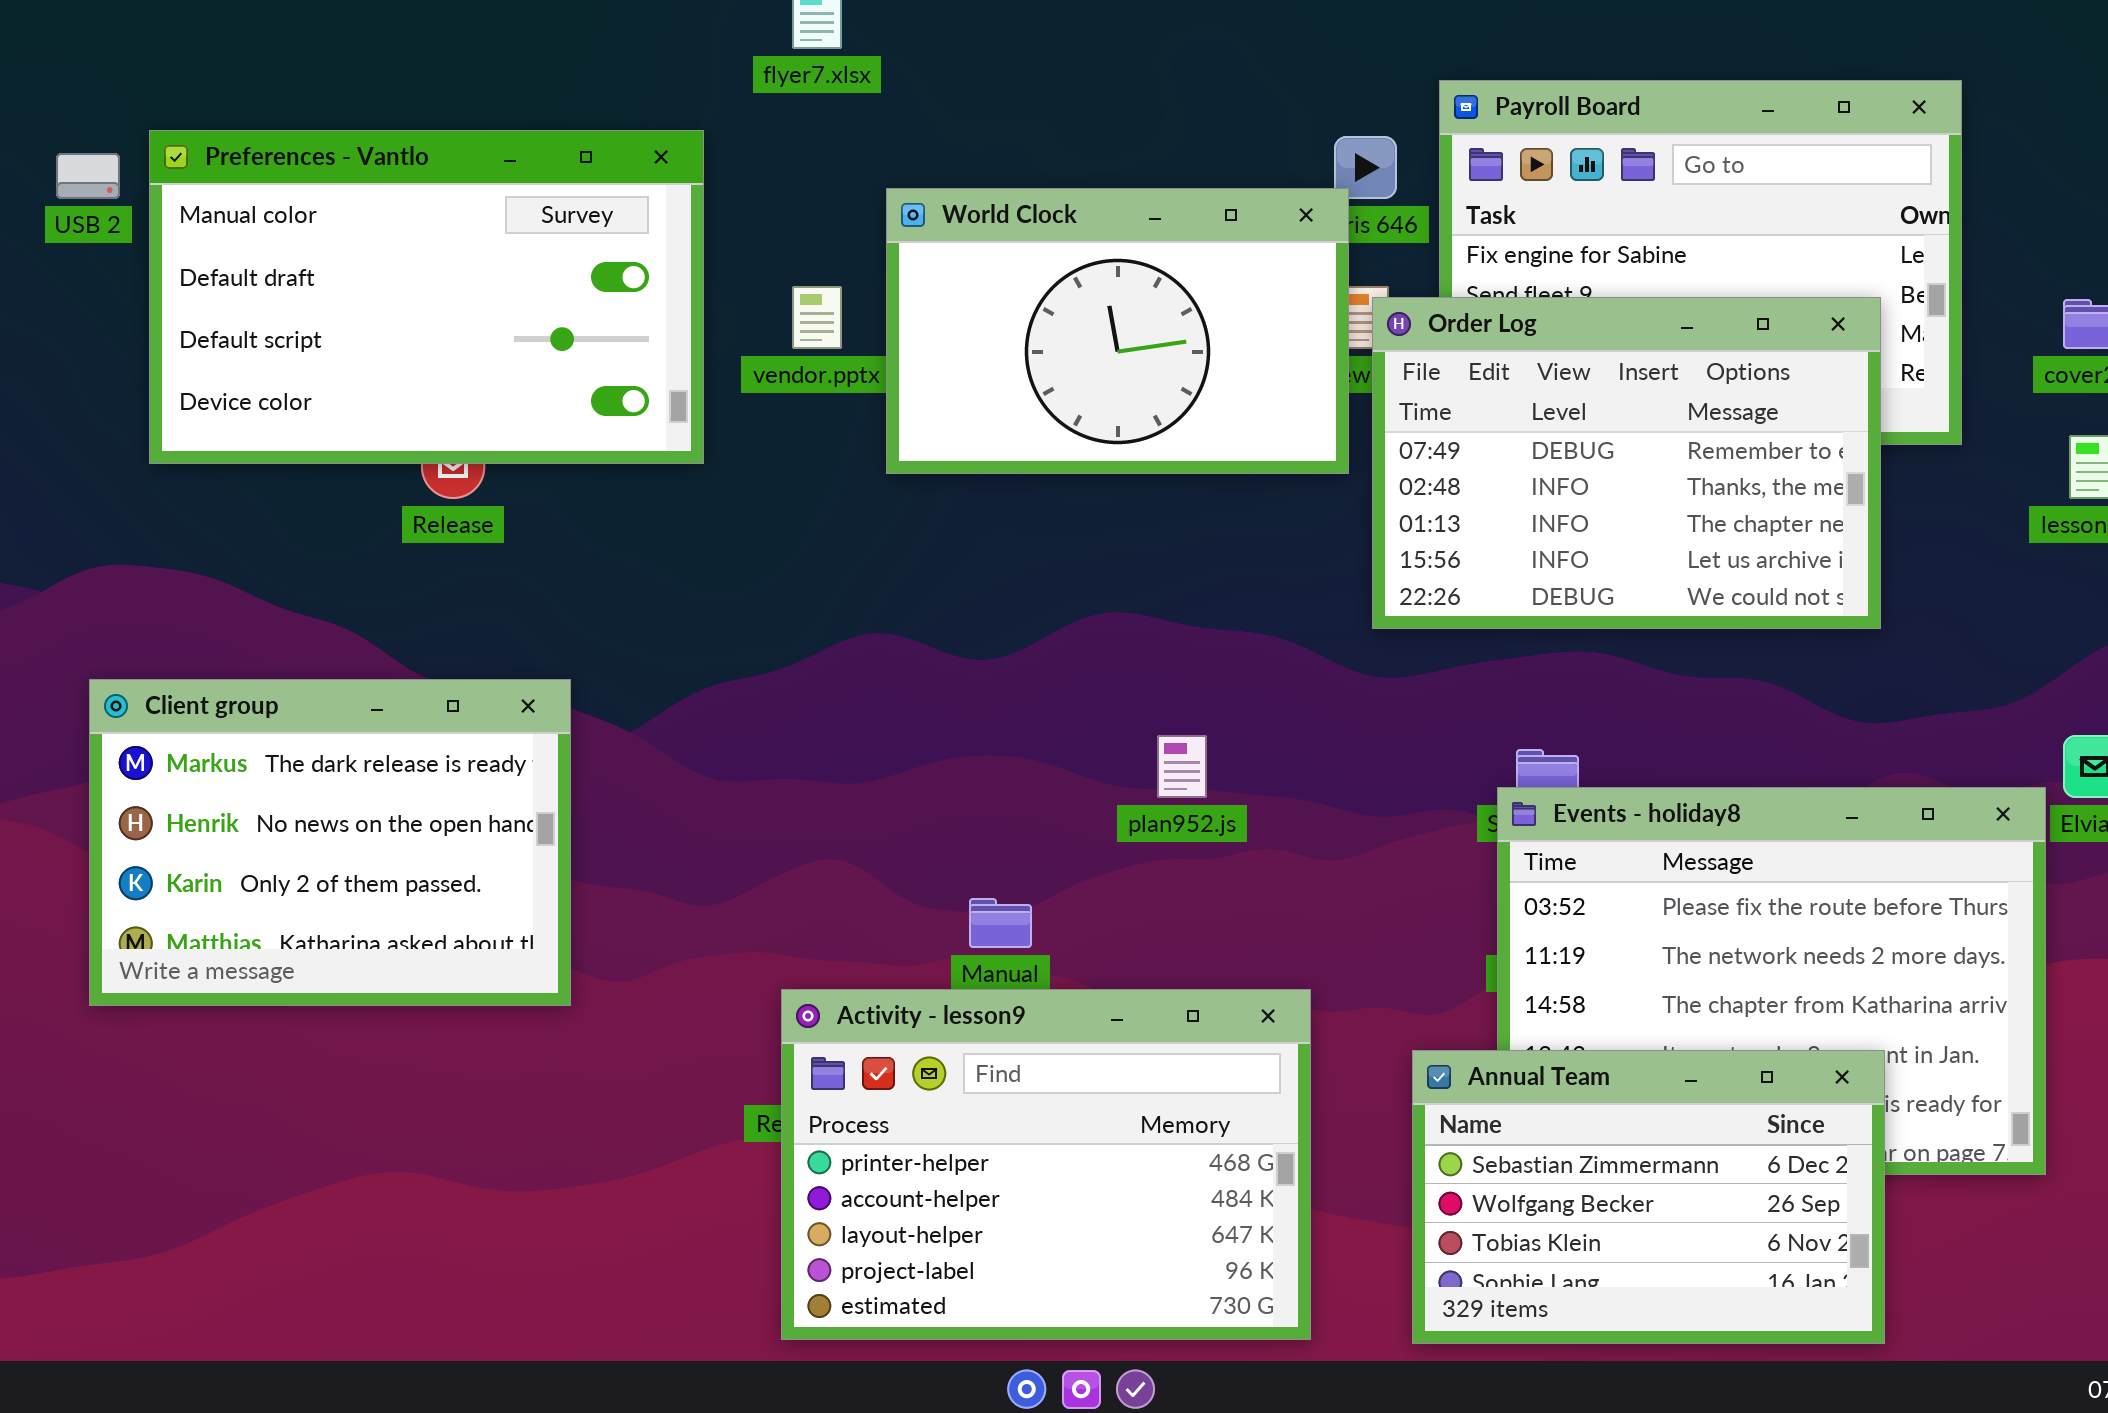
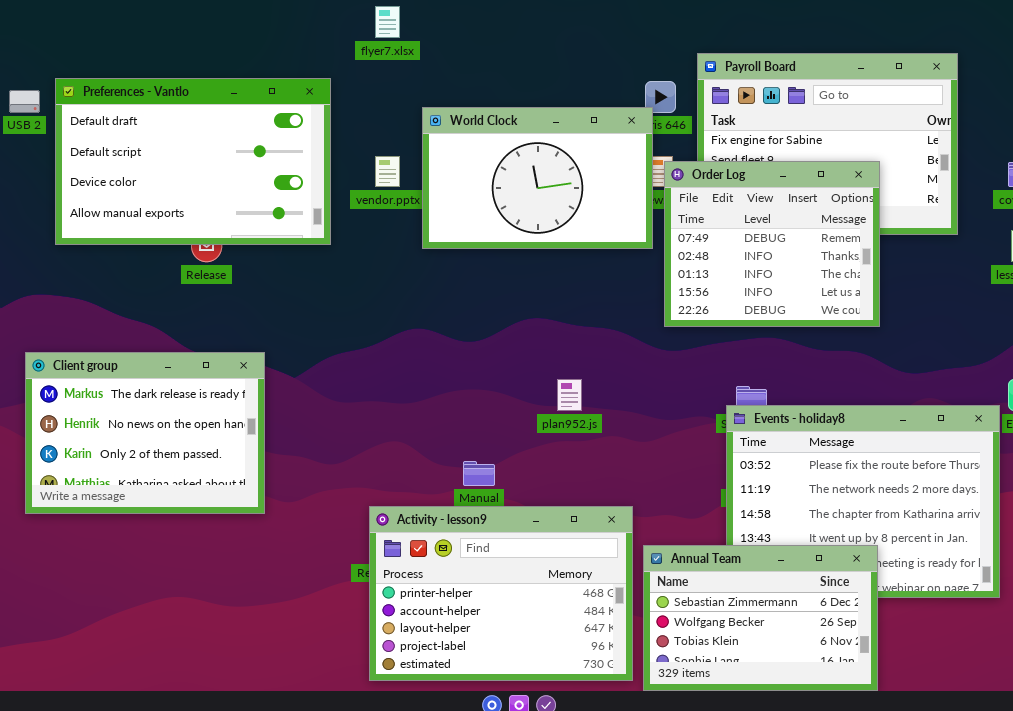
Preferences - Vantlo: [149,130,704,464] -> [55,78,331,245], scrolled down 1 row
Order Log: [1372,297,1881,629] -> [664,161,880,327], resized
Annual Team: [1412,1050,1885,1344] -> [643,545,878,691], moved

